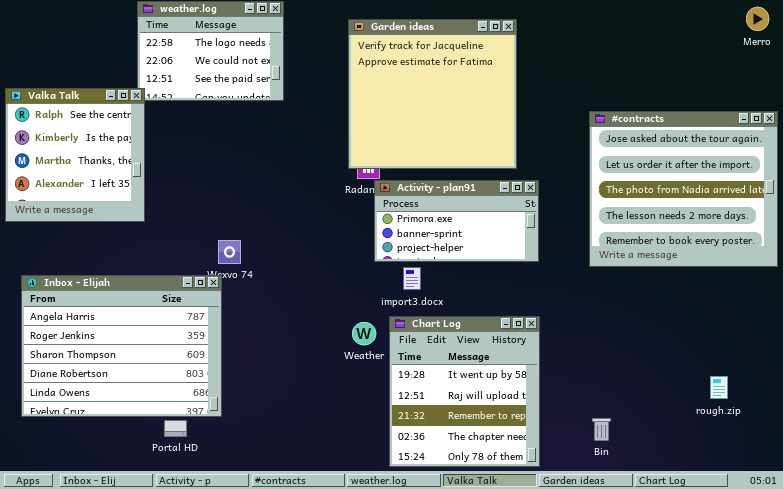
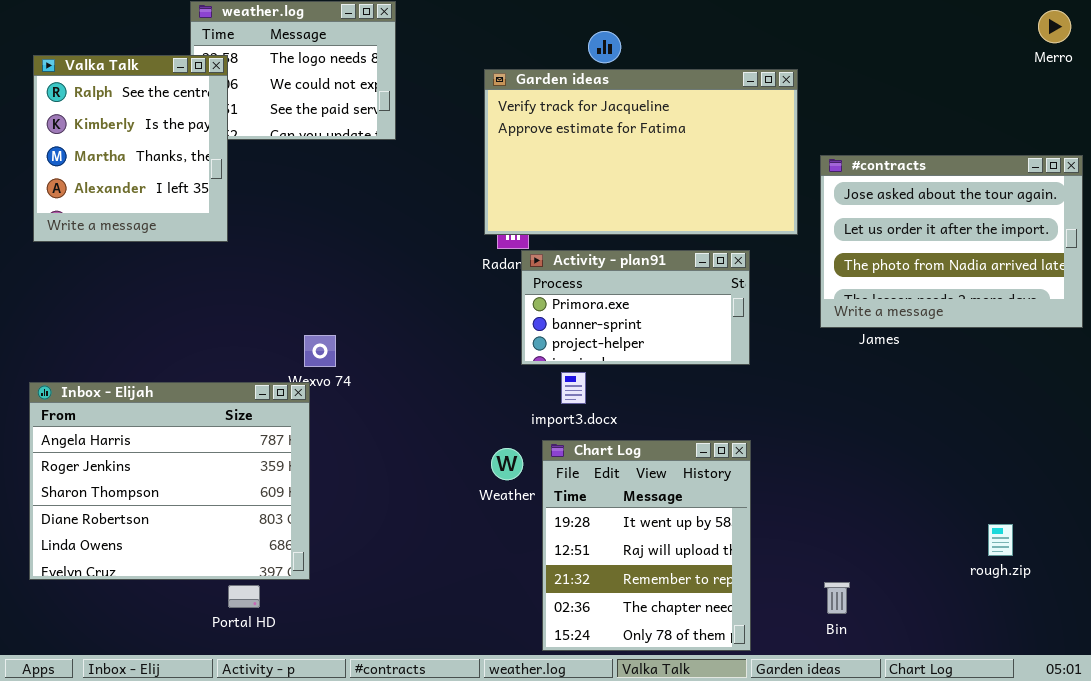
Garden ideas: [348,19,517,169] -> [484,69,798,235], resized
Valka Talk: [5,88,145,222] -> [33,55,228,242], moved
#contracts: [589,111,778,267] -> [820,155,1083,328], resized

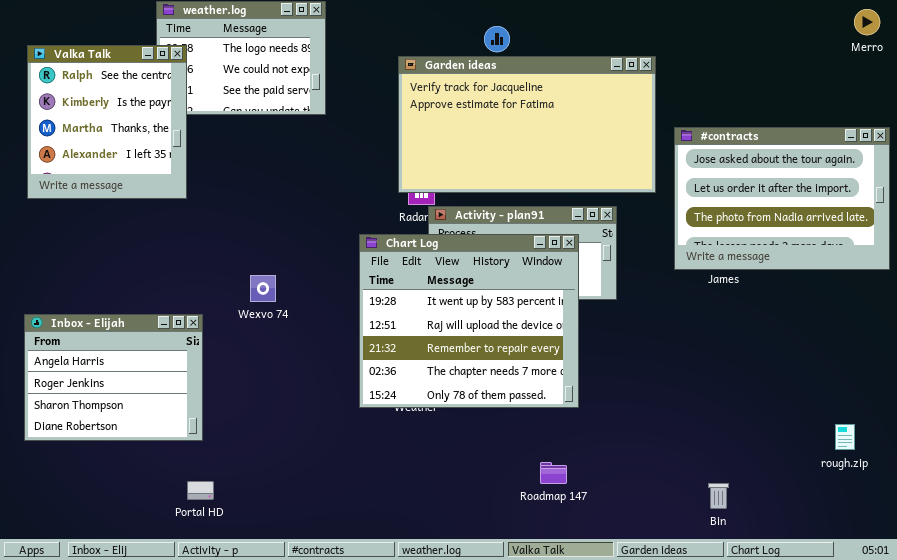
Inbox - Elijah: [29,382,310,580] -> [24,314,203,441], resized
Chart Log: [542,440,751,651] -> [359,234,579,408], moved, resized
rough.zip: [988,524,1013,556] -> [835,424,855,450], moved
Bin: [824,582,850,614] -> [708,483,729,509], moved

